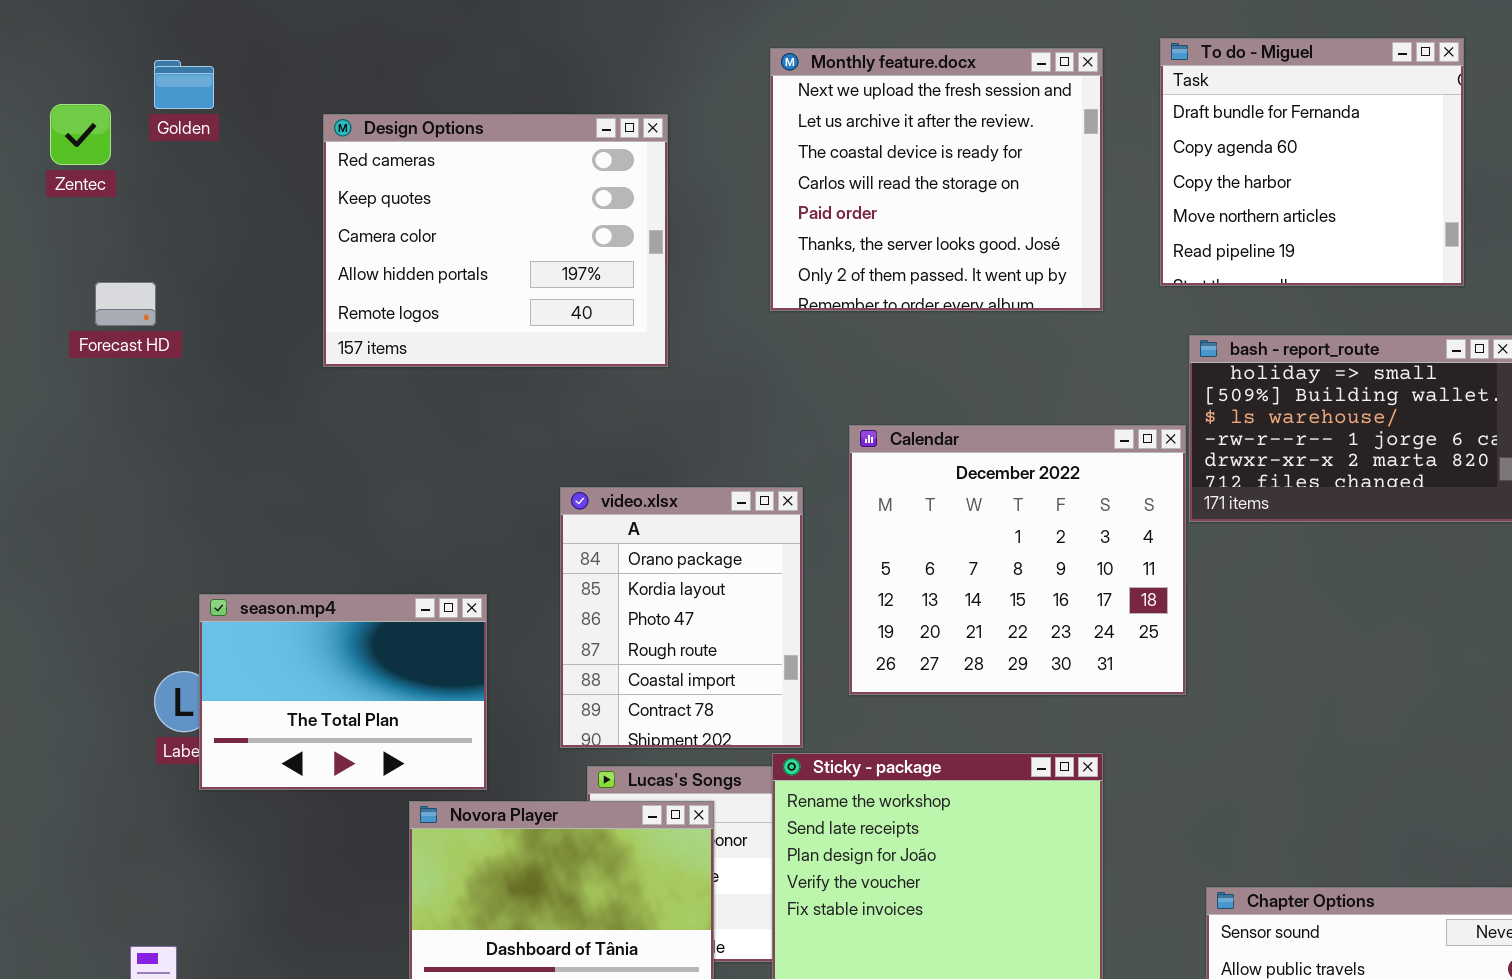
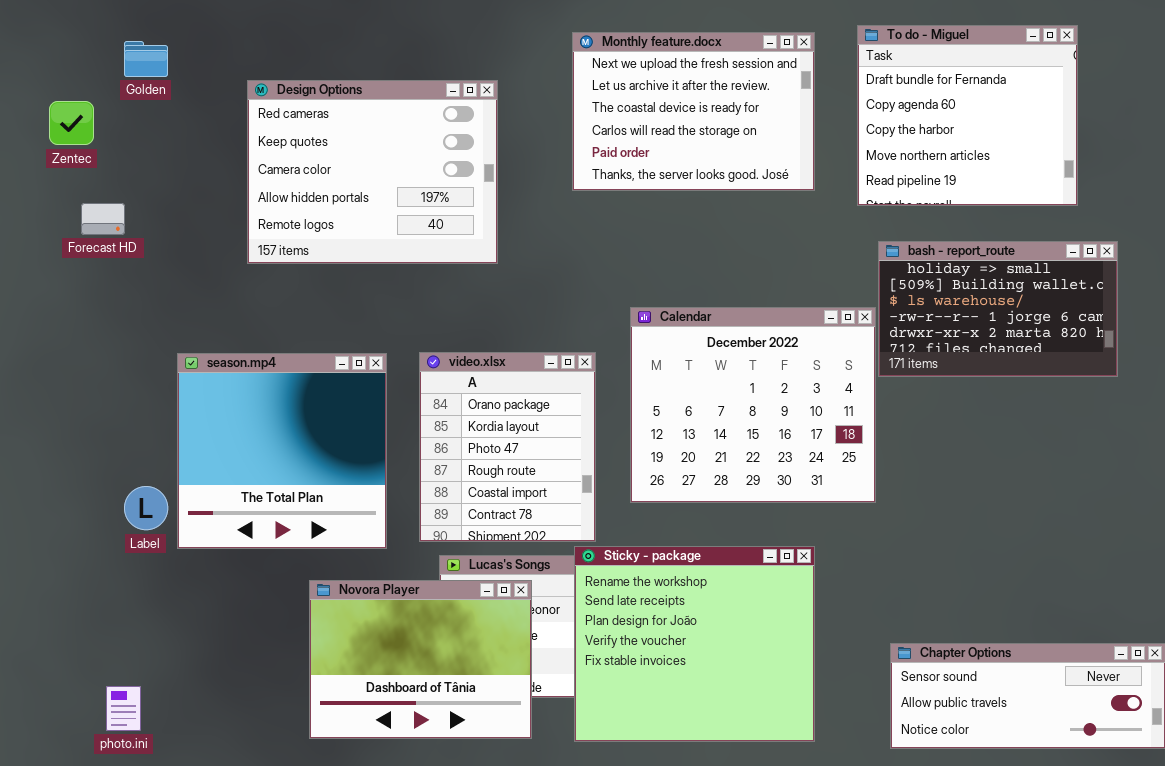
Monthly feature.docx: [770,48,1103,311] -> [572,32,815,191], resized
Zentec: [50,104,111,165] -> [49,101,94,145], moved
season.mp4: [199,594,487,790] -> [177,353,387,549], moved, resized

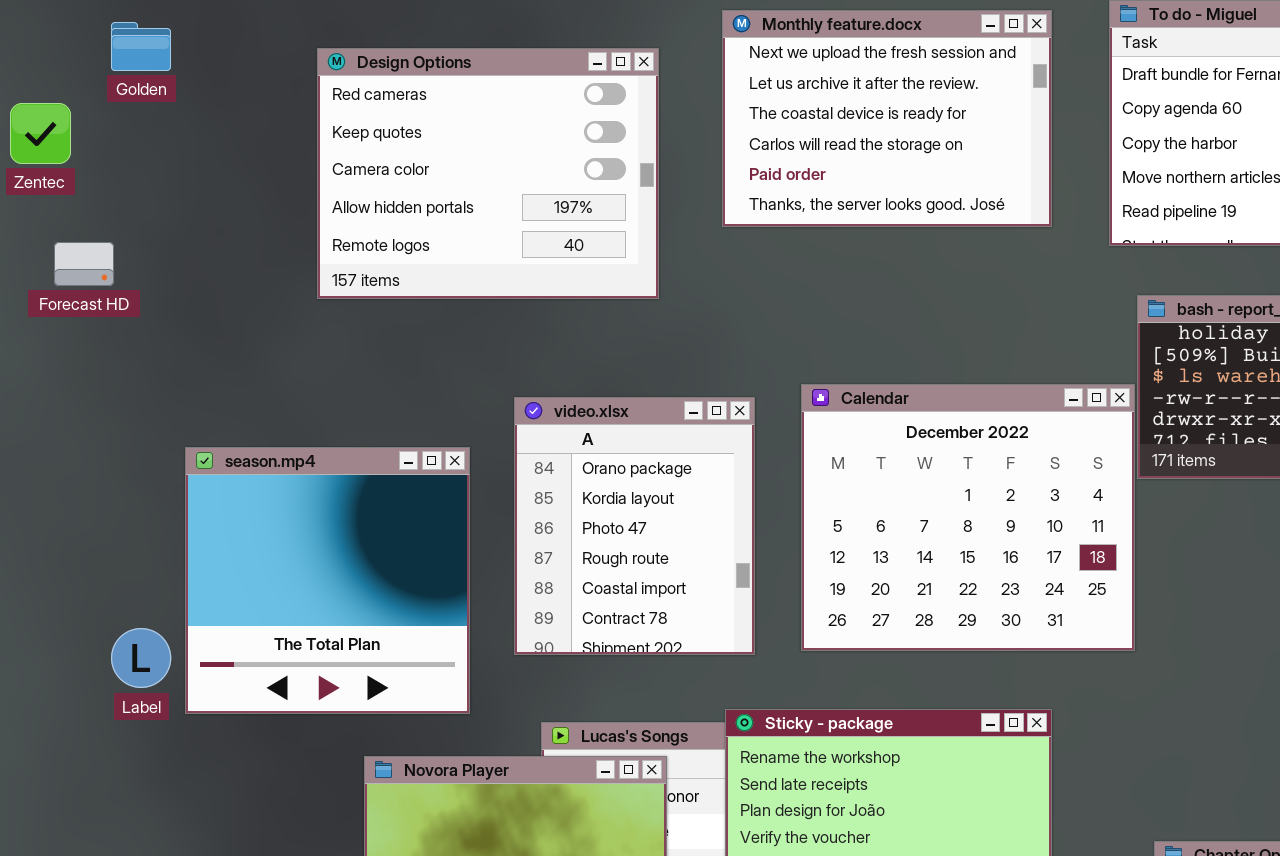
Design Options: [247,80,498,264] -> [317,48,659,299], moved
video.xlsx: [419,352,596,542] -> [514,397,755,655], moved

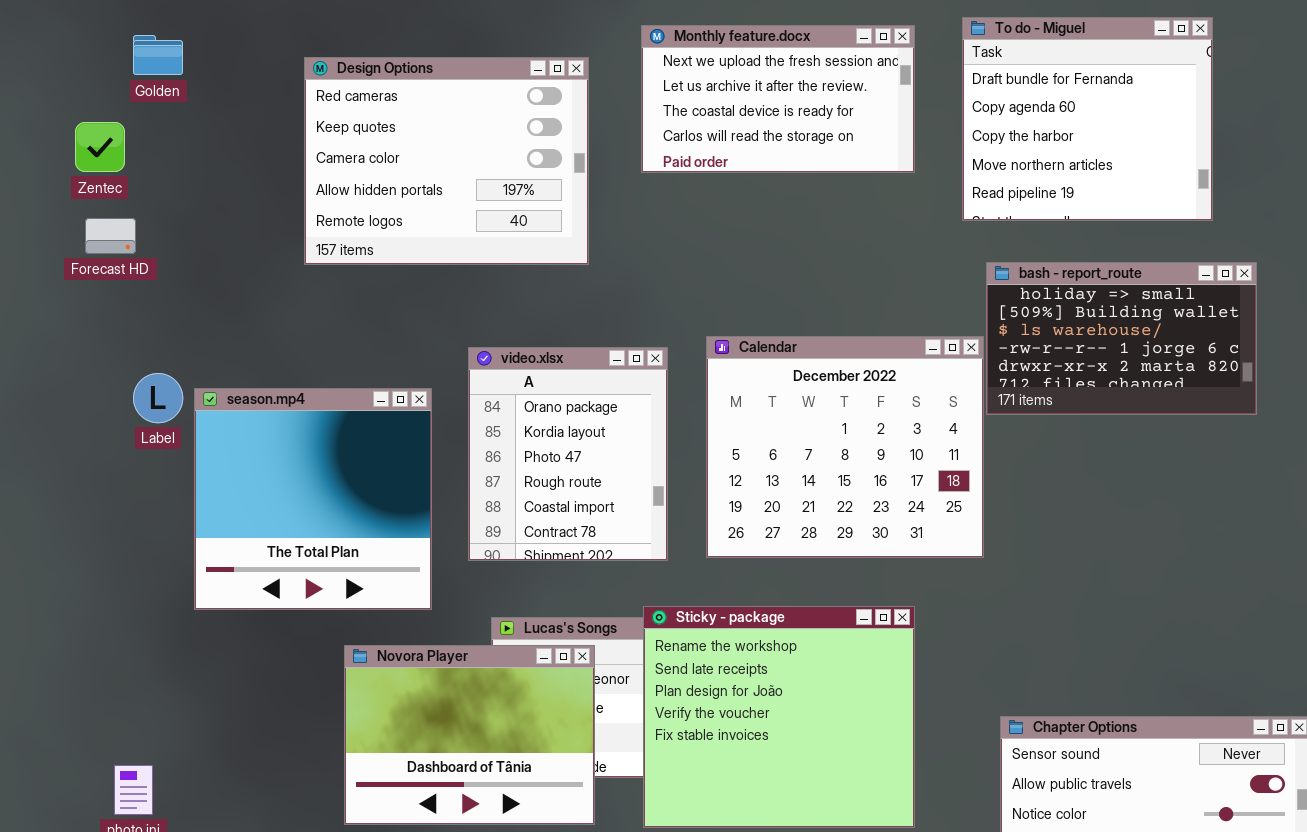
Monthly feature.docx: [722,10,1052,227] -> [641,25,915,173], resized
Zentec: [10,103,71,164] -> [75,122,125,172], moved
Label: [111,628,171,688] -> [133,373,183,423], moved

